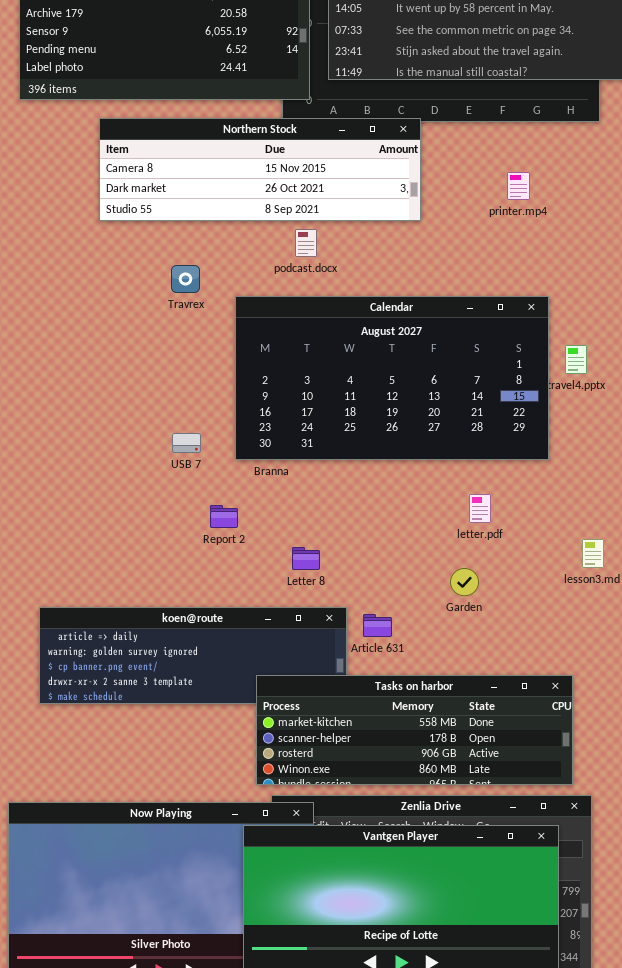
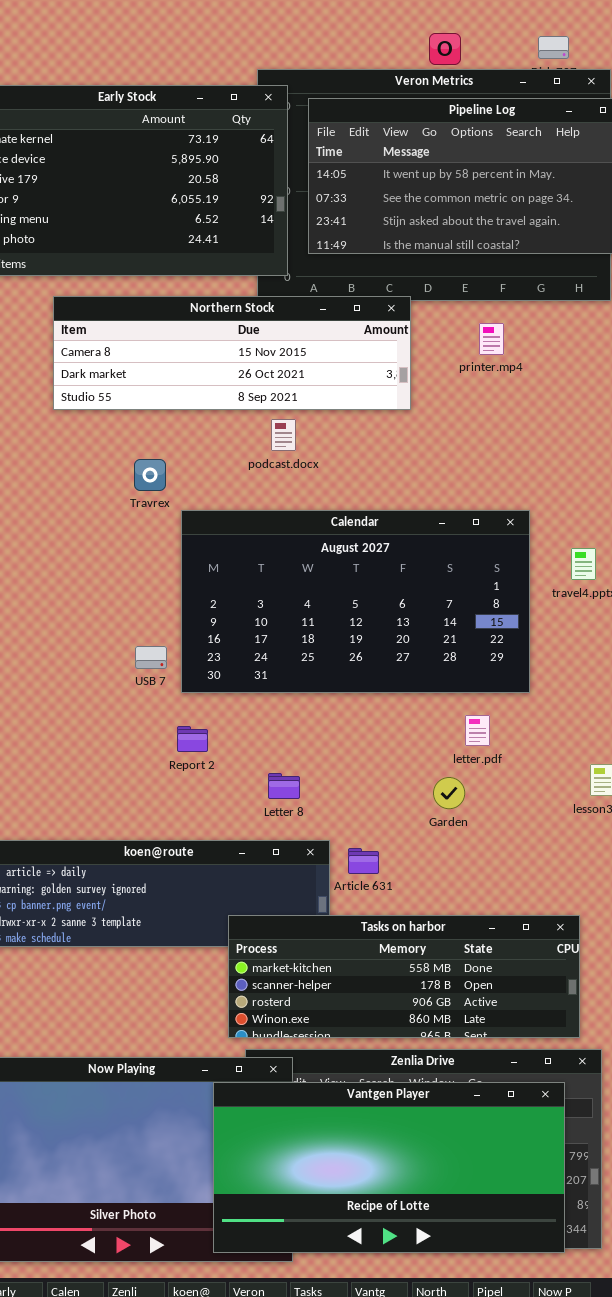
printer.mp4: [507,172,530,200] -> [479,323,504,355], moved
Calendar: [235,296,549,460] -> [181,510,530,693], moved
Garden: [450,568,479,596] -> [433,777,465,809], moved

